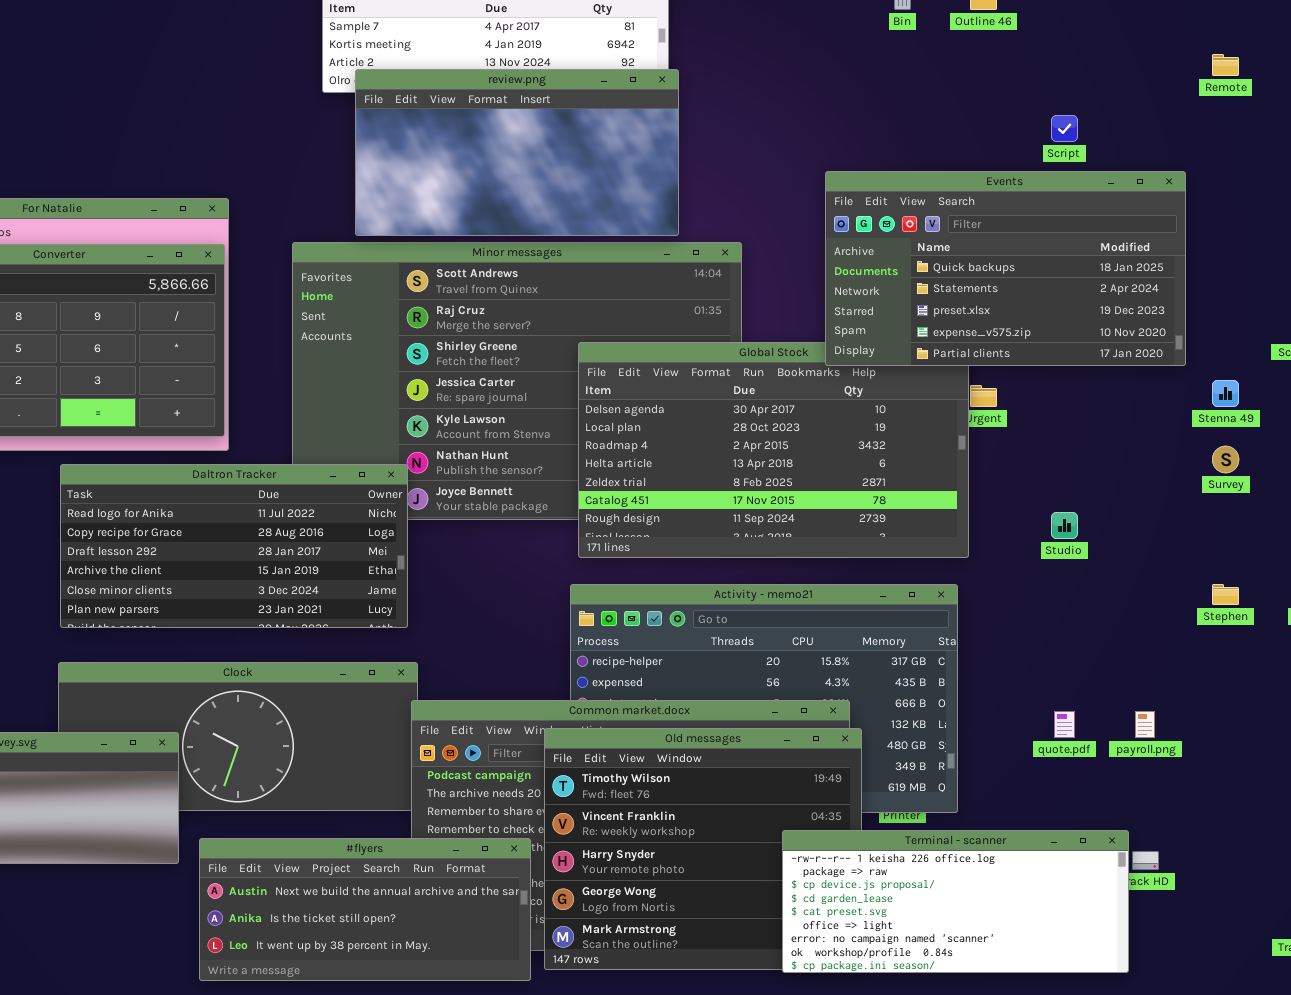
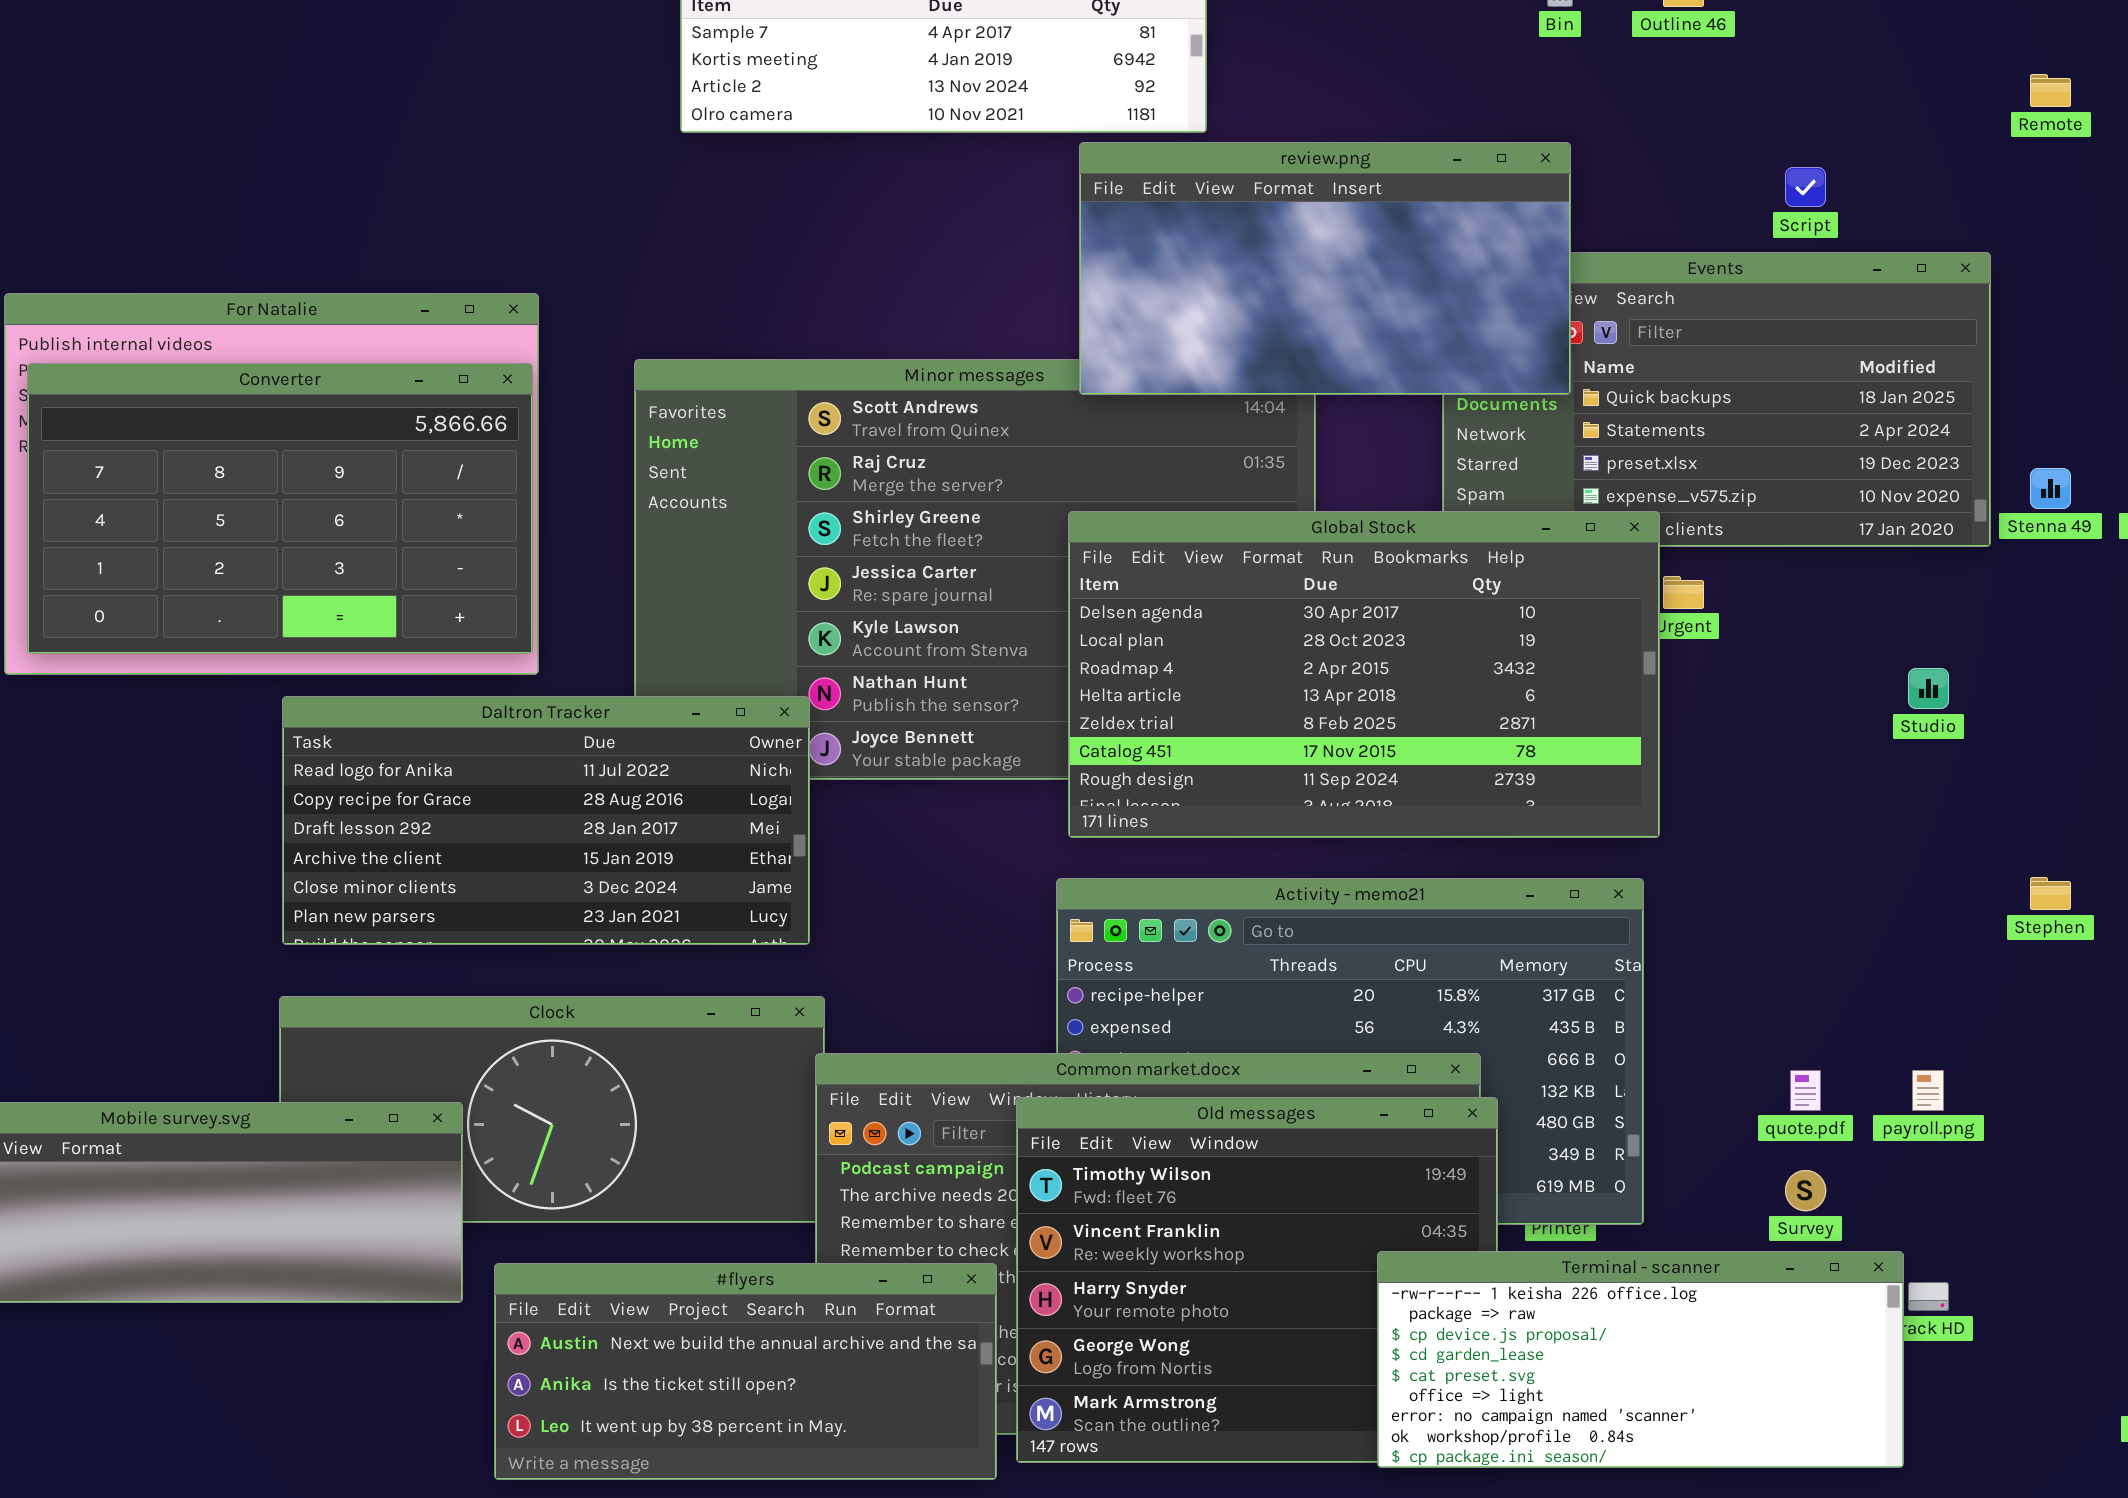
review.png: [355,69,679,236] -> [1079,142,1571,395], moved
Global Stock: [578,342,969,558] -> [1068,511,1660,838], raised
Stenna 49: [1212,380,1239,407] -> [2030,468,2071,509], moved
Survey: [1212,446,1239,473] -> [1785,1170,1826,1211], moved
Studio: [1051,512,1078,539] -> [1908,668,1949,709], moved

